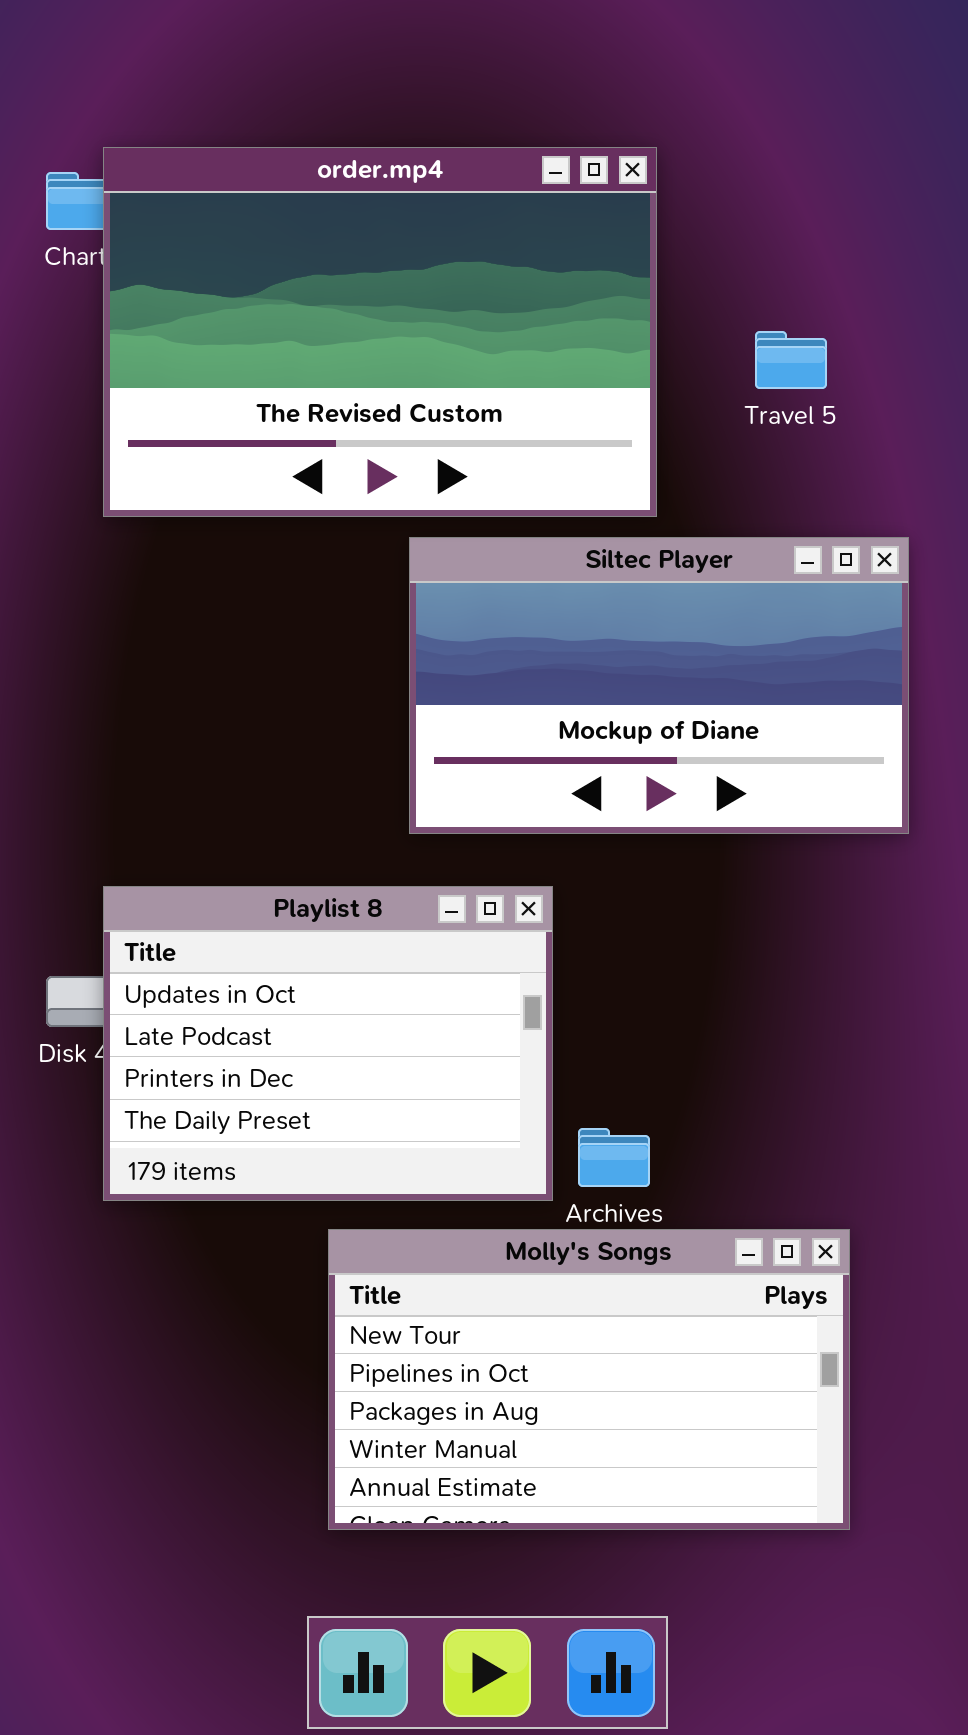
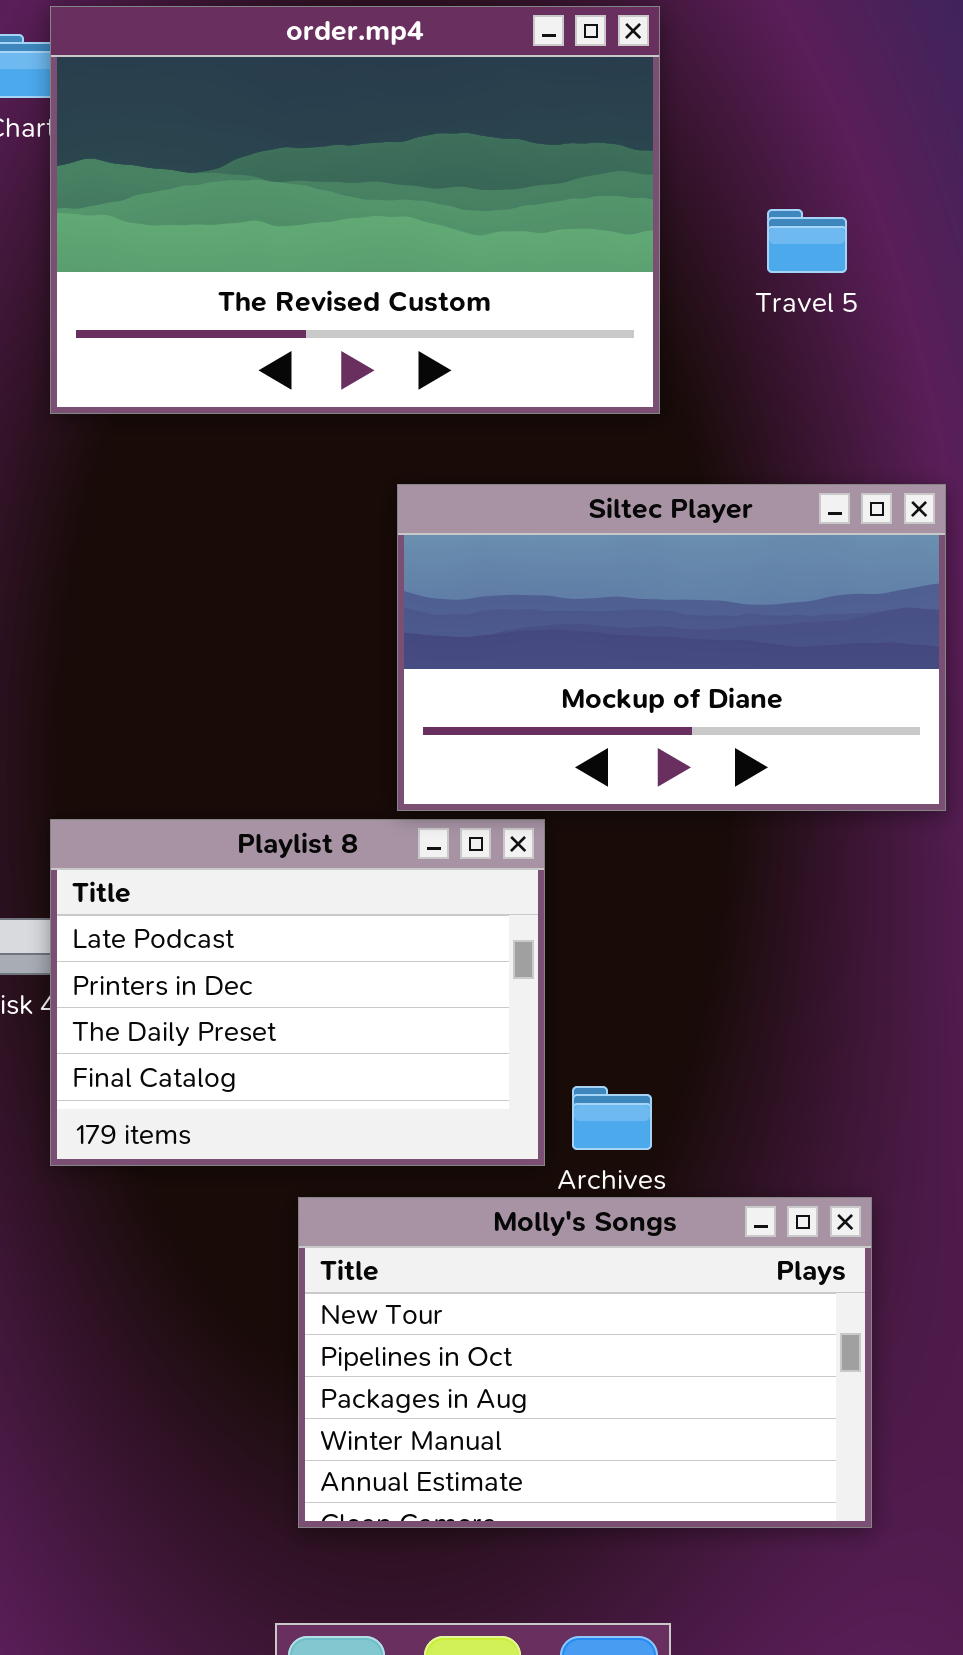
Siltec Player: [409,537,909,834] -> [397,484,946,811], moved
Playlist 8: [103,886,553,1201] -> [50,819,545,1166], scrolled down 1 row

